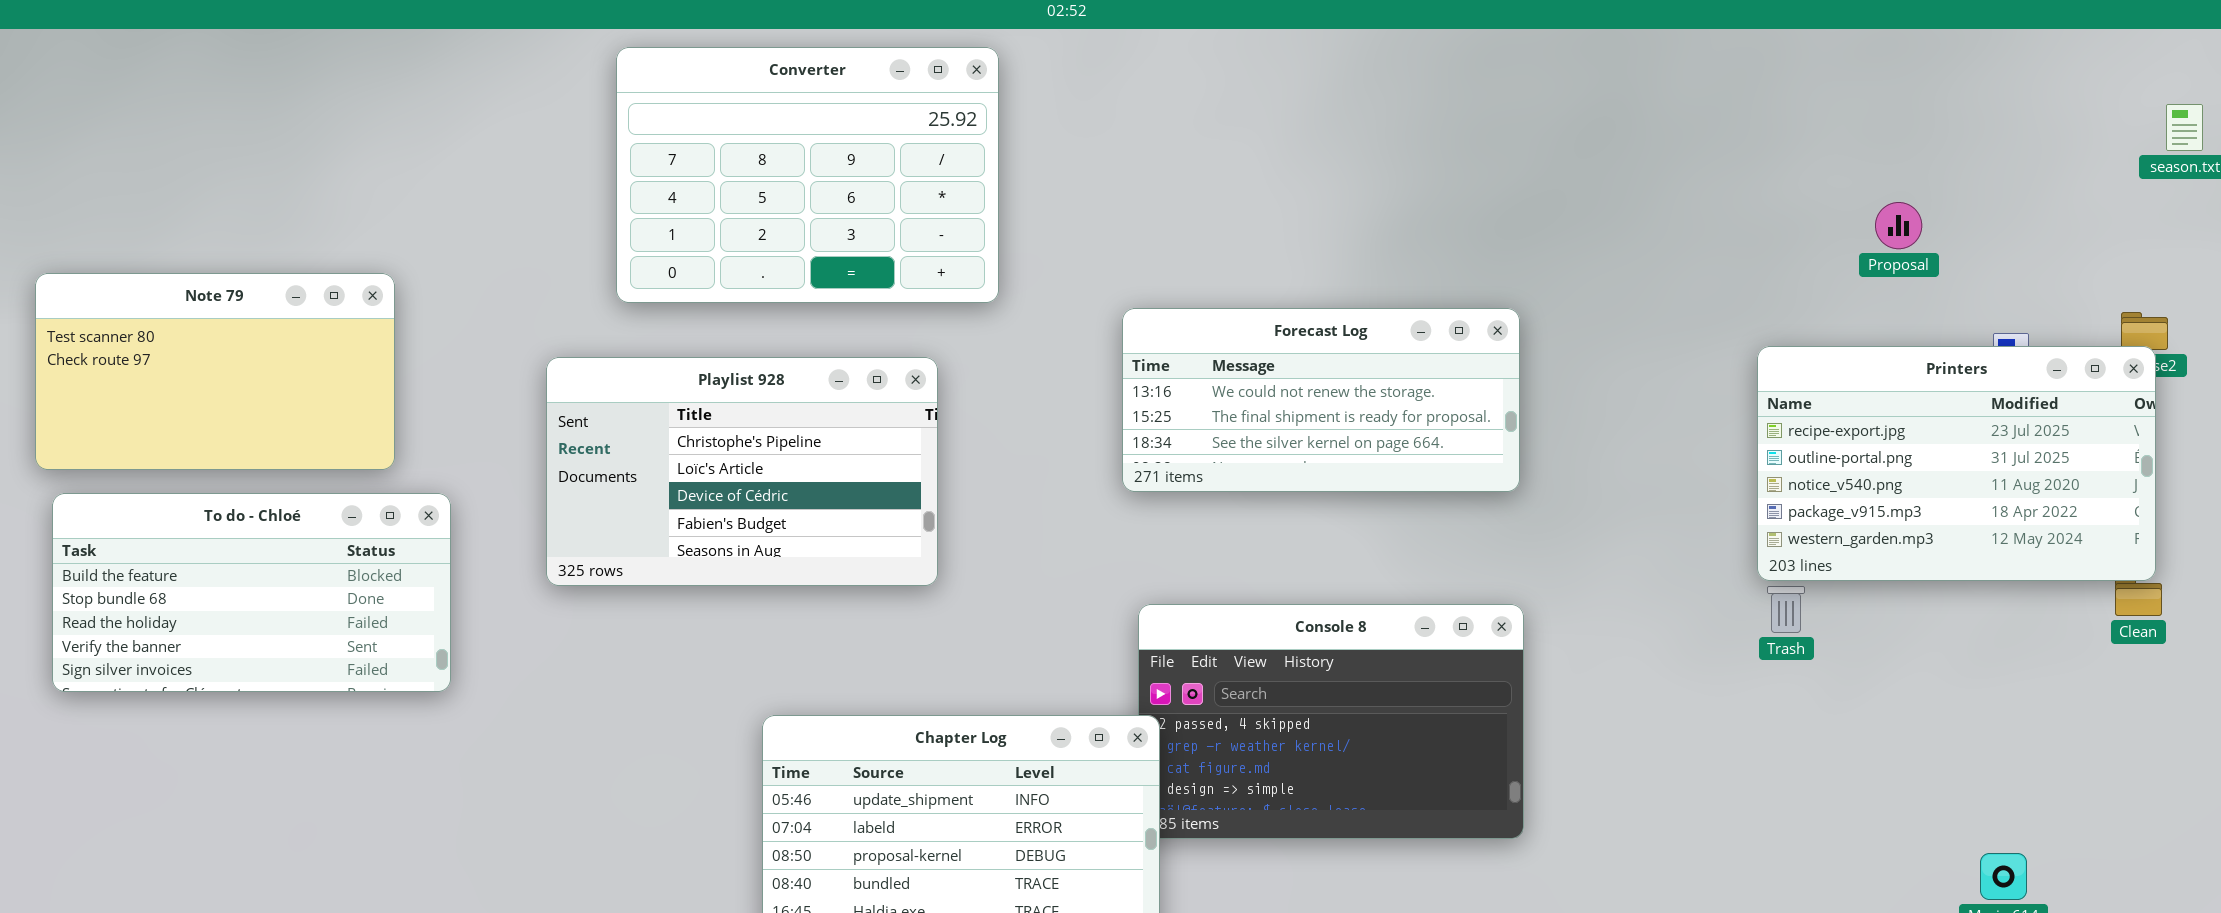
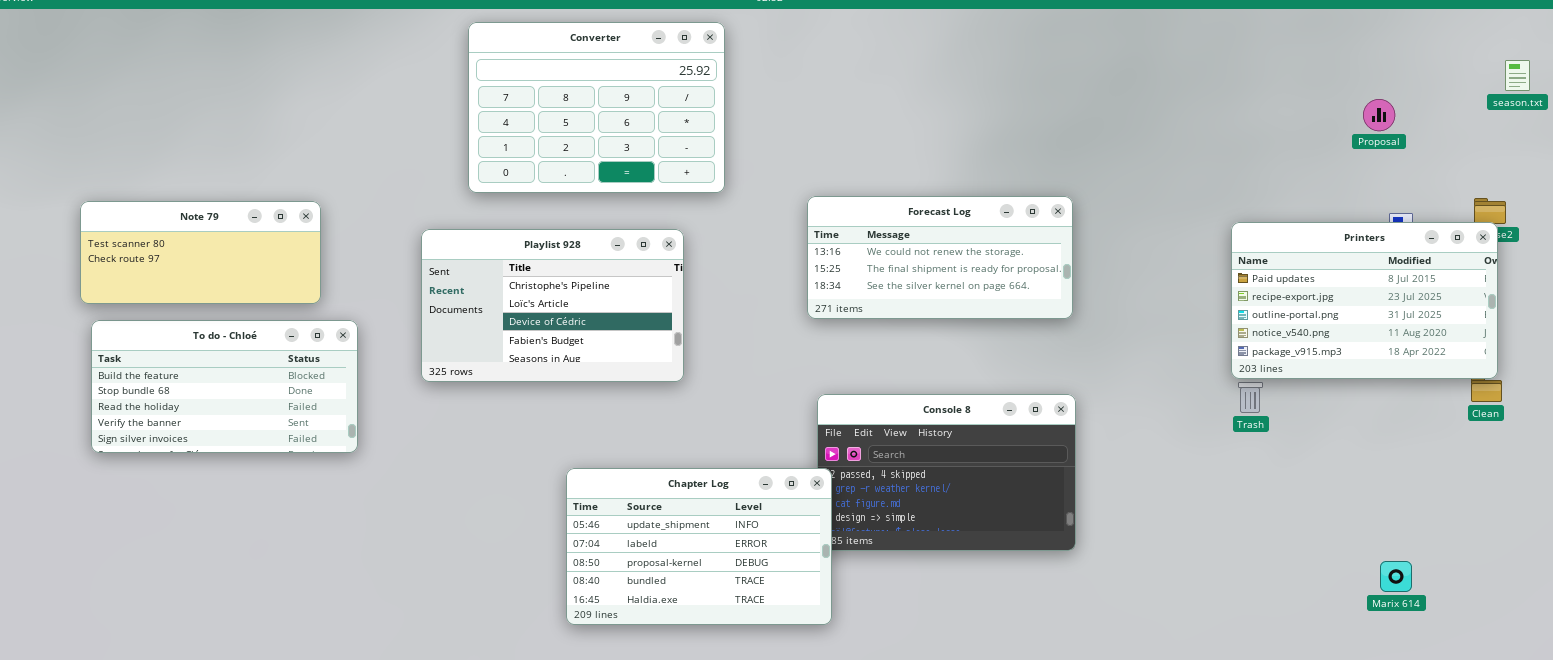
Proposal: [1875,202,1922,249] -> [1363,99,1395,131], moved
Note 79: [35,273,395,470] -> [80,201,321,304], resized
Printers: [1757,346,2156,581] -> [1231,222,1498,379], scrolled up 1 row

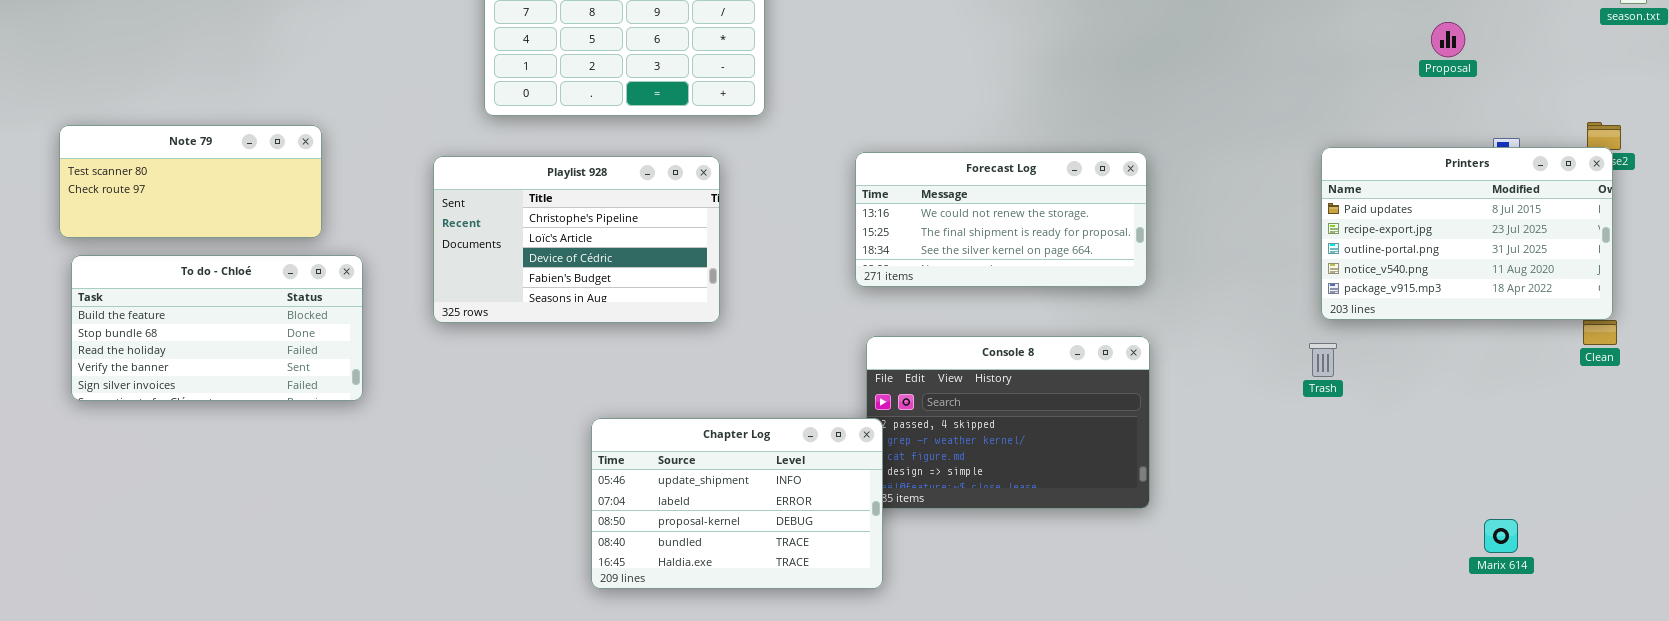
Proposal: [1363,99,1395,131] -> [1431,22,1465,57], moved
Forecast Log: [807,196,1073,319] -> [855,152,1147,287], moved
Trash: [1238,382,1263,413] -> [1309,343,1337,377], moved

